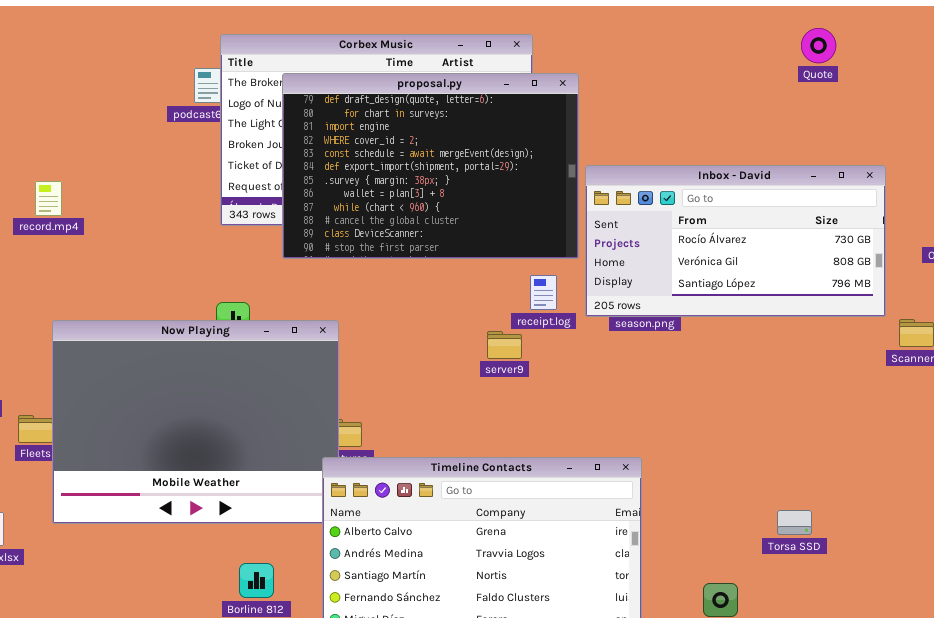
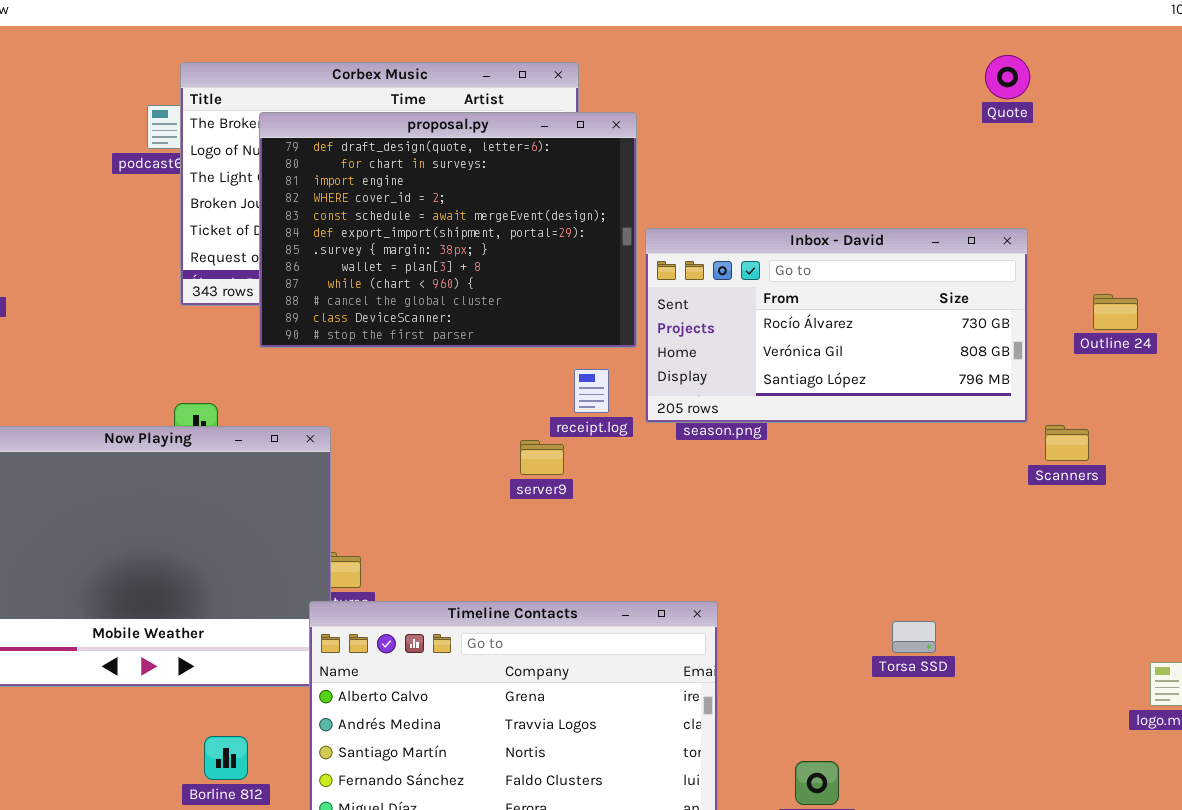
Quote: [801,28,836,63] -> [985,55,1030,99], moved
Torsa SSD: [777,510,812,535] -> [892,621,936,653], moved

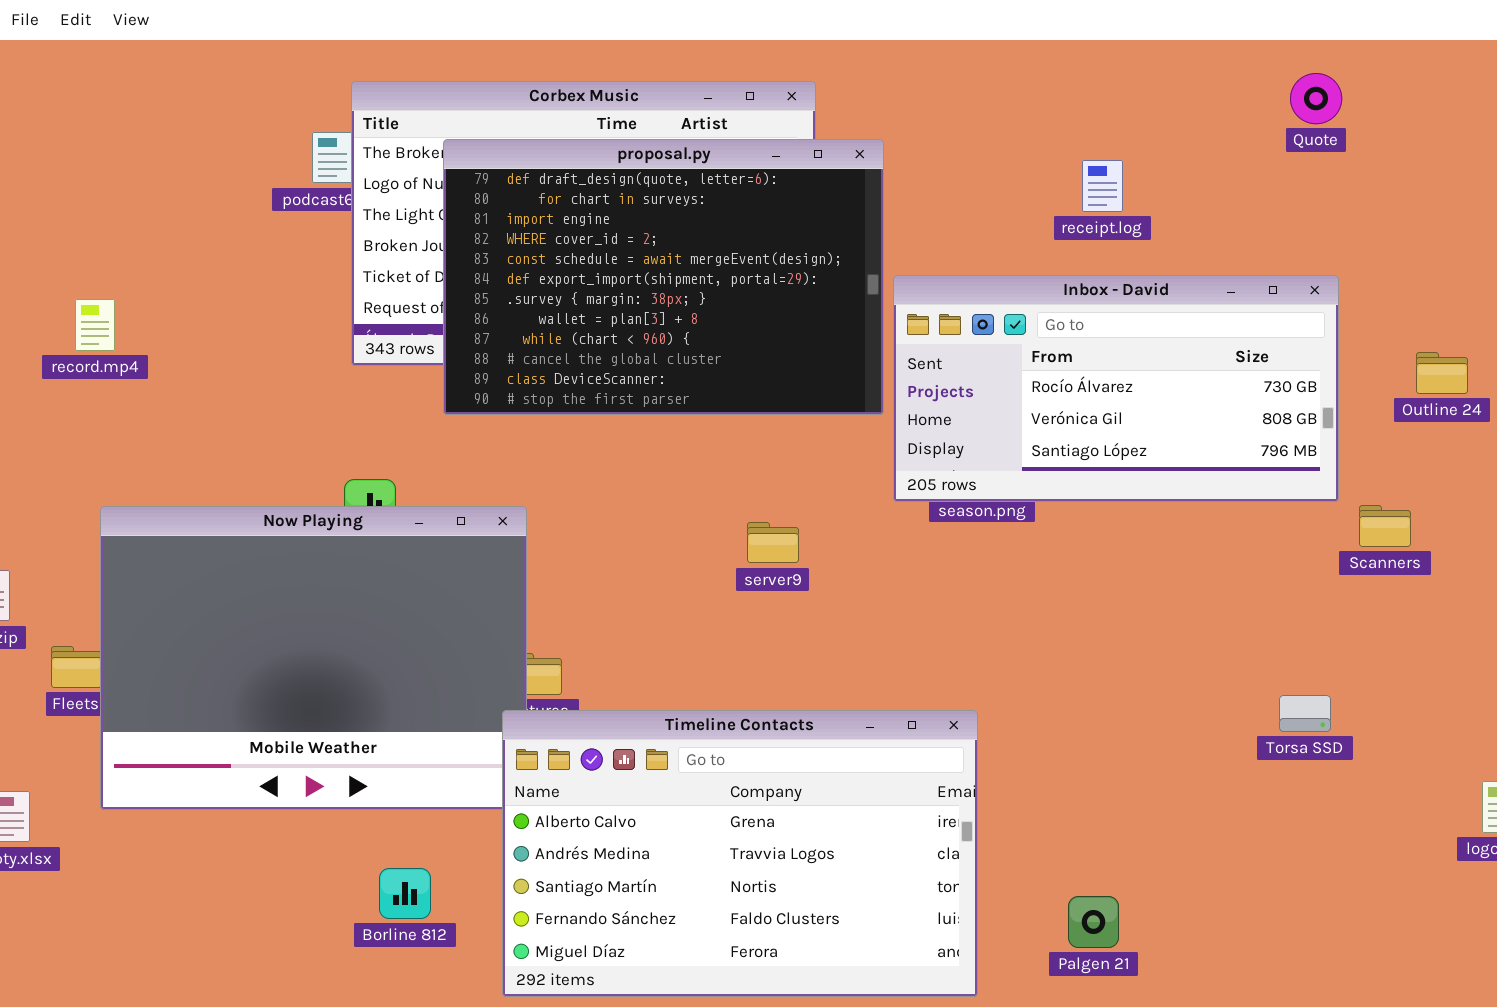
receipt.log: [574,369,609,413] -> [1082,160,1123,212], moved
Torsa SSD: [892,621,936,653] -> [1279,695,1331,732], moved

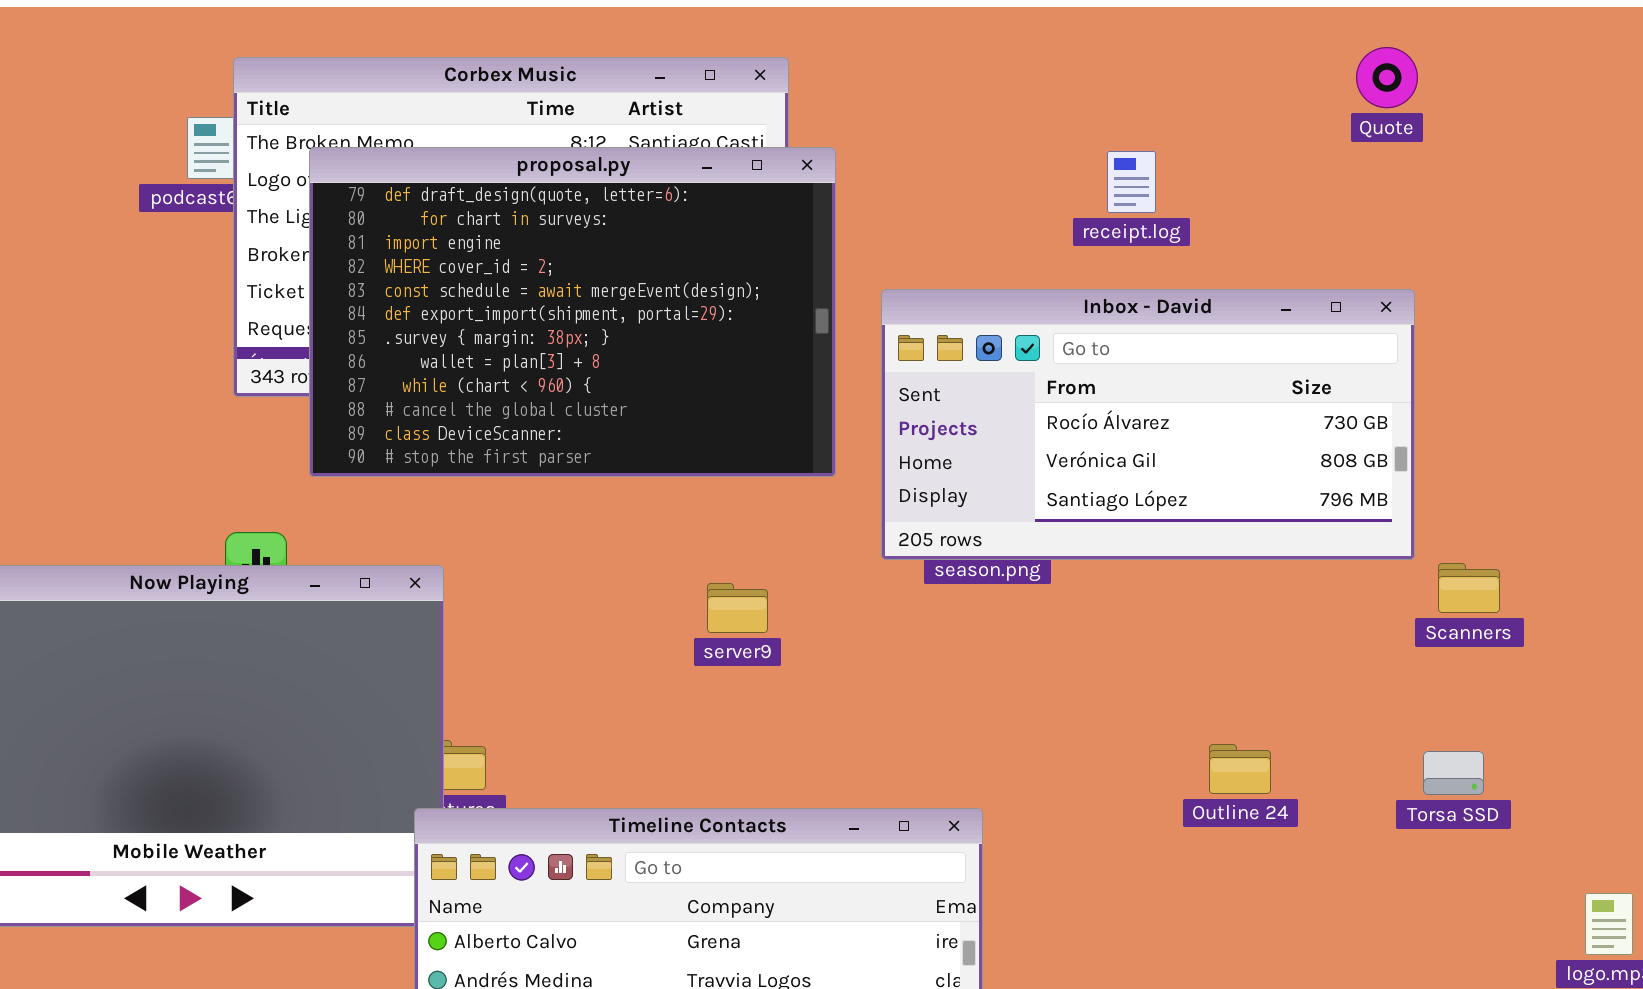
proposal.py: [443,139,884,415] -> [309,147,836,477], moved
Outline 24: [1416,352,1468,394] -> [1209,744,1271,794], moved
Torsa SSD: [1279,695,1331,732] -> [1423,751,1484,795], moved

